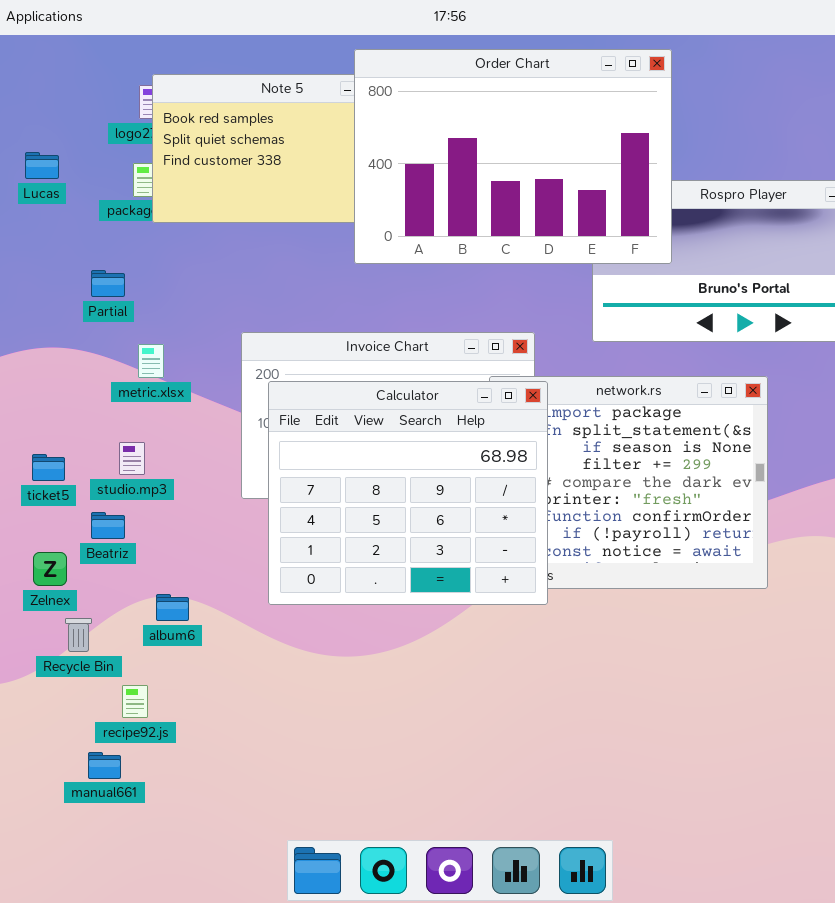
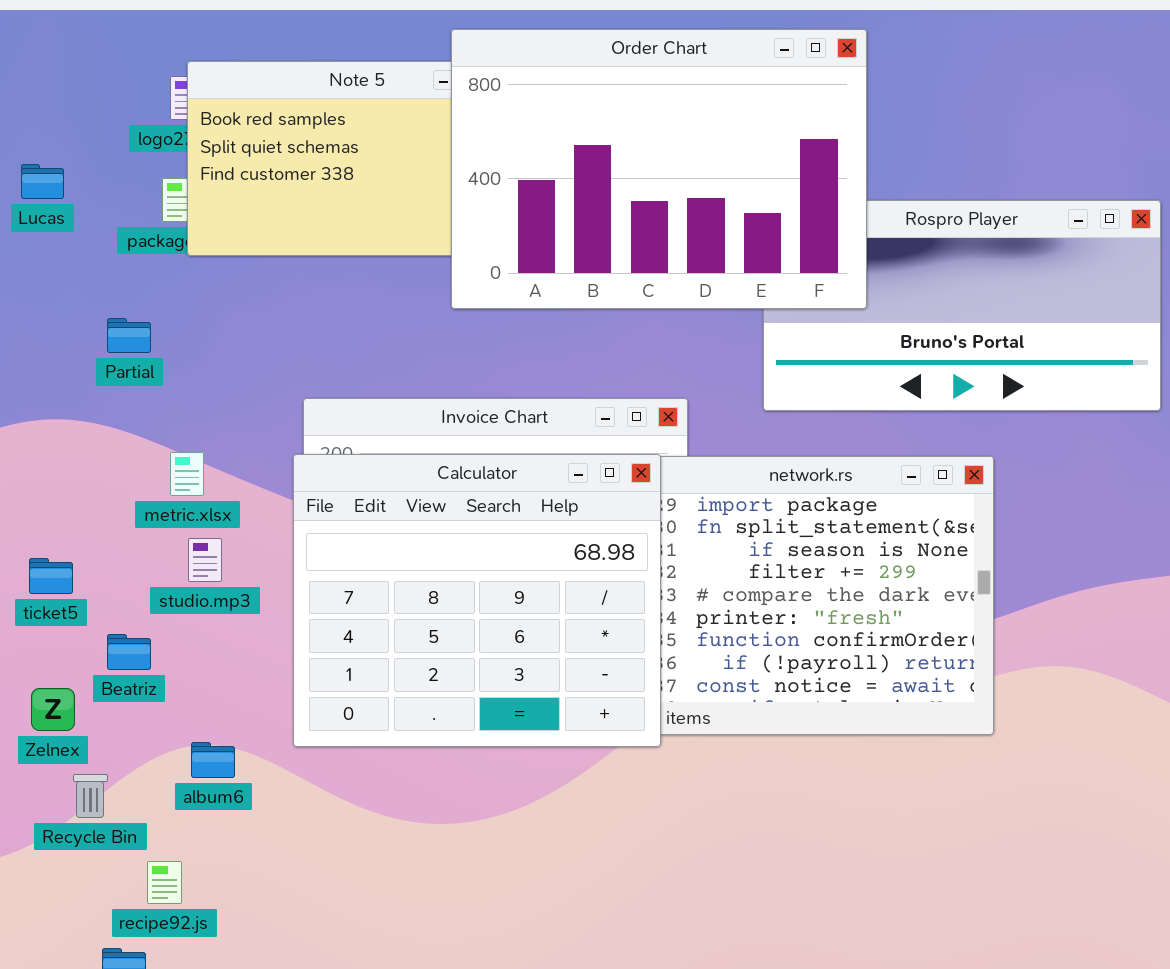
metric.xlsx: [138,344,164,378] -> [170,452,204,496], moved
Calculator: [268,381,548,605] -> [293,454,661,747], moved
studio.mp3: [119,442,145,475] -> [188,538,222,582], moved

